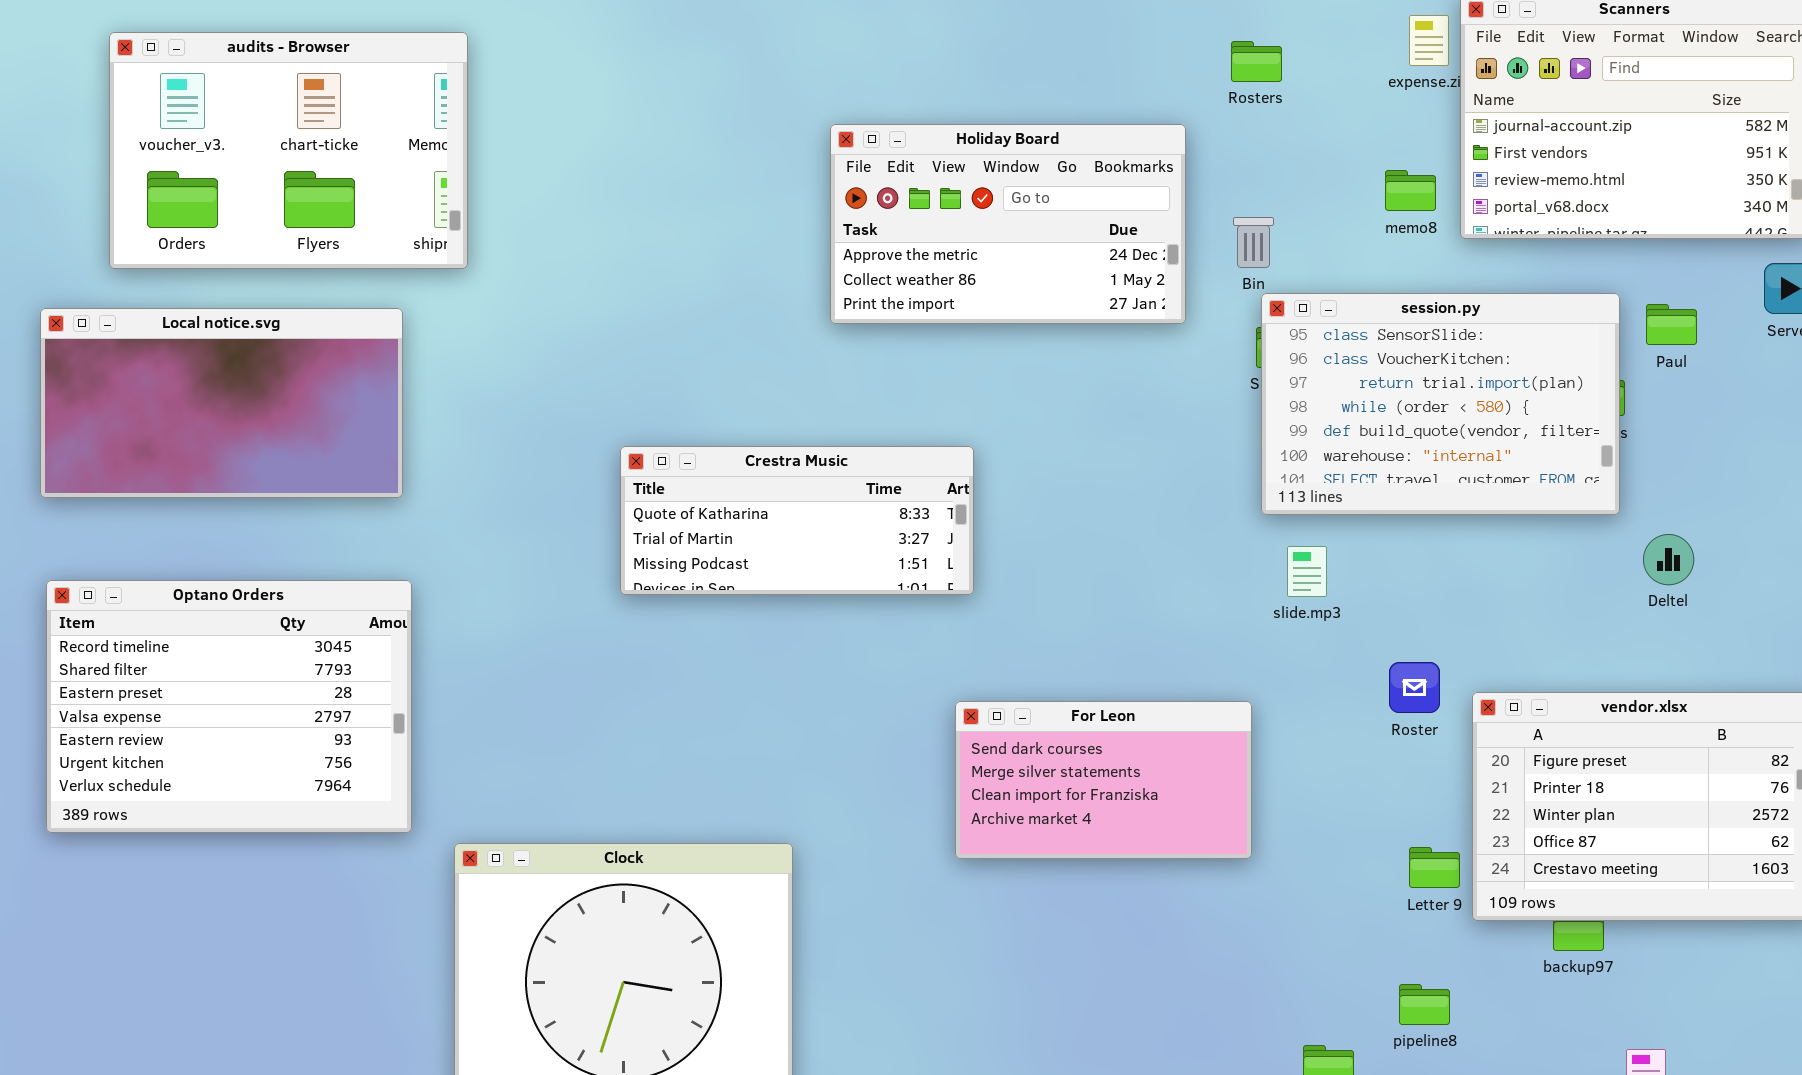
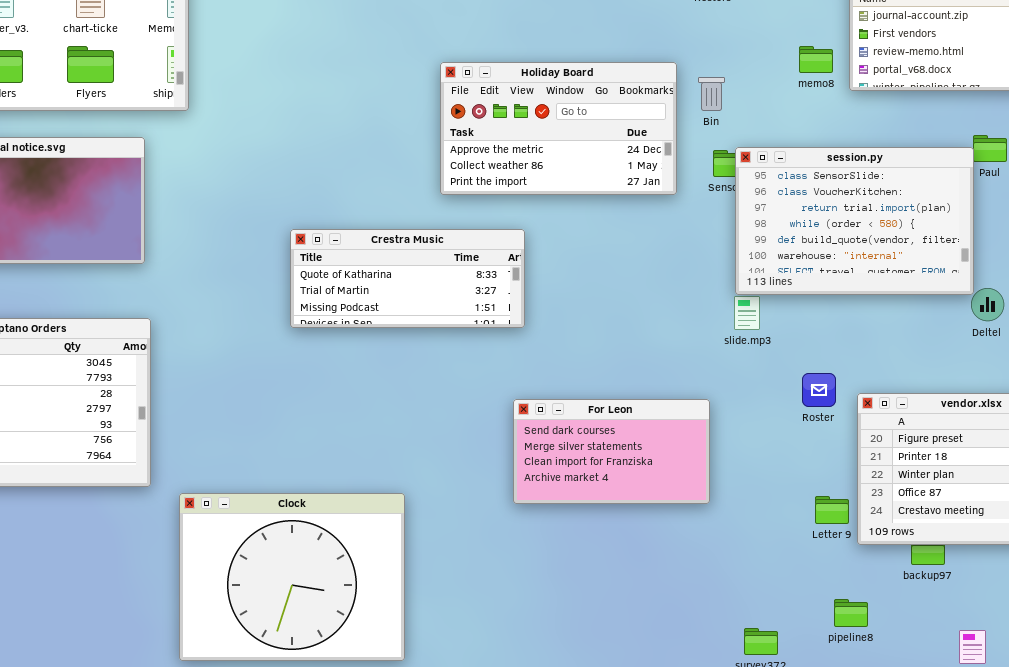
Holiday Board: [830,124,1186,324] -> [440,62,677,195], moved
session.py: [1261,293,1620,515] -> [735,147,974,295], moved
pipeline8: [1399,984,1450,1025] -> [834,599,868,627], moved

